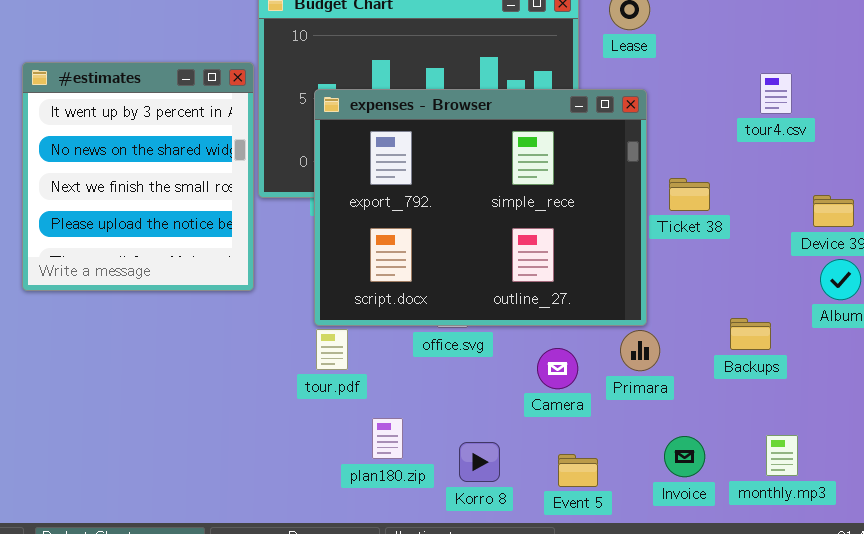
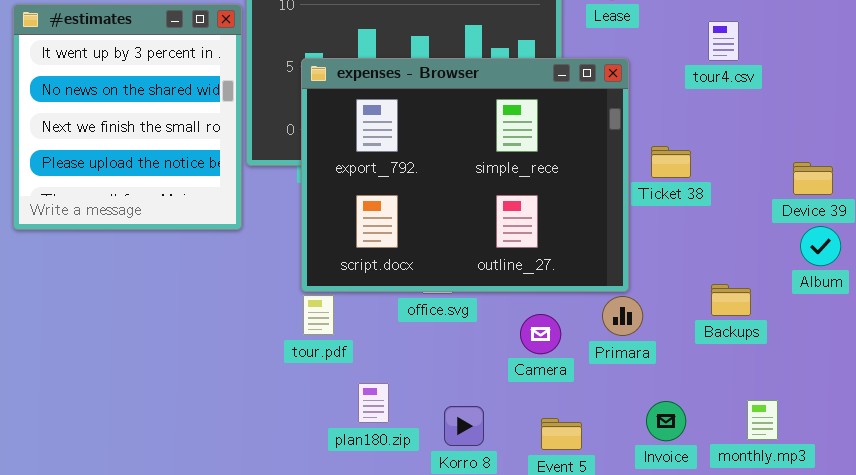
#estimates: [22,62,254,291] -> [13,4,242,230], moved
tour4.csv: [760,73,792,114] -> [708,21,739,61], moved

